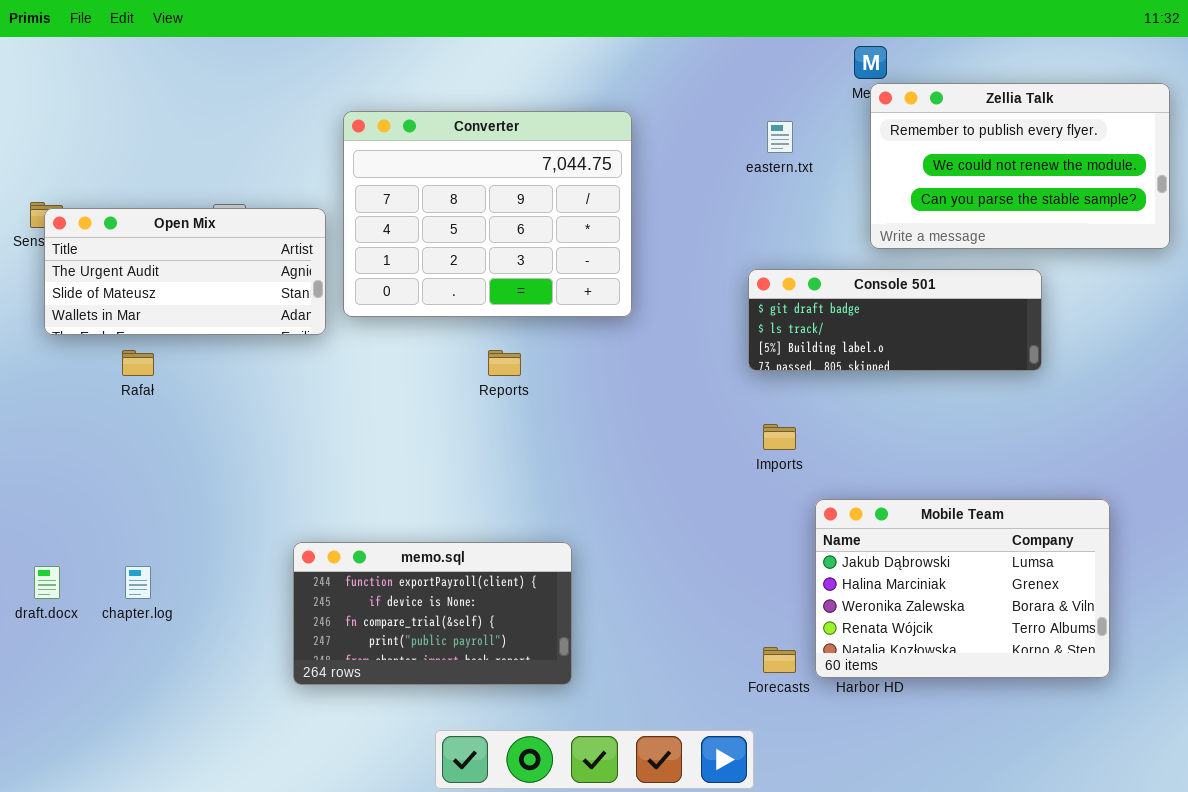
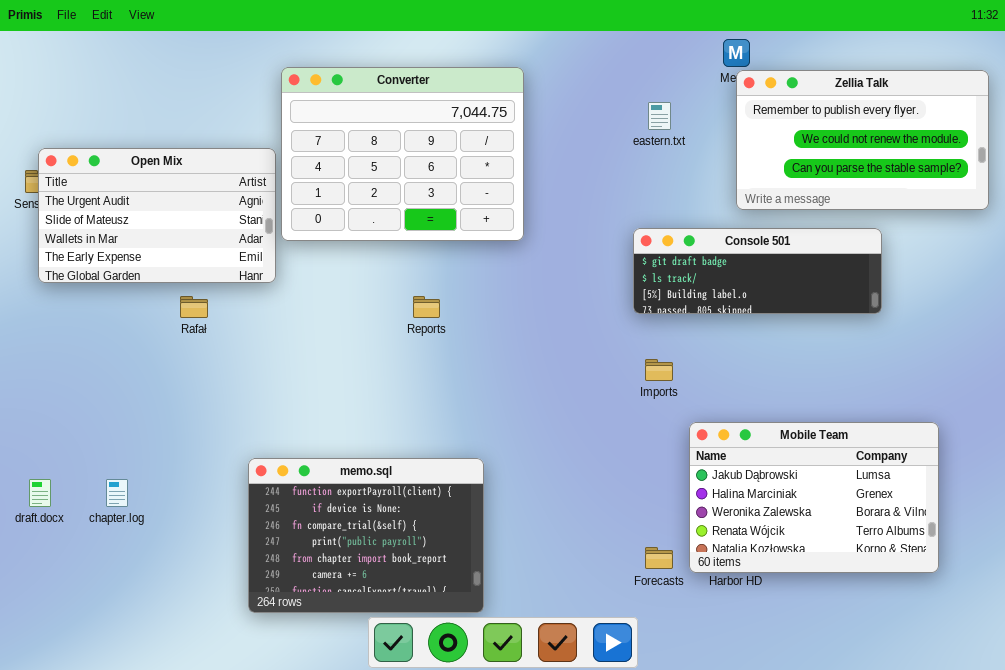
Converter: [343,111,632,317] -> [281,67,524,241], moved
Open Mix: [44,208,326,335] -> [38,148,276,283], resized
Rafał: [122,350,154,376] -> [180,296,208,318], moved
memo.sql: [293,542,572,685] -> [248,458,484,613], resized

